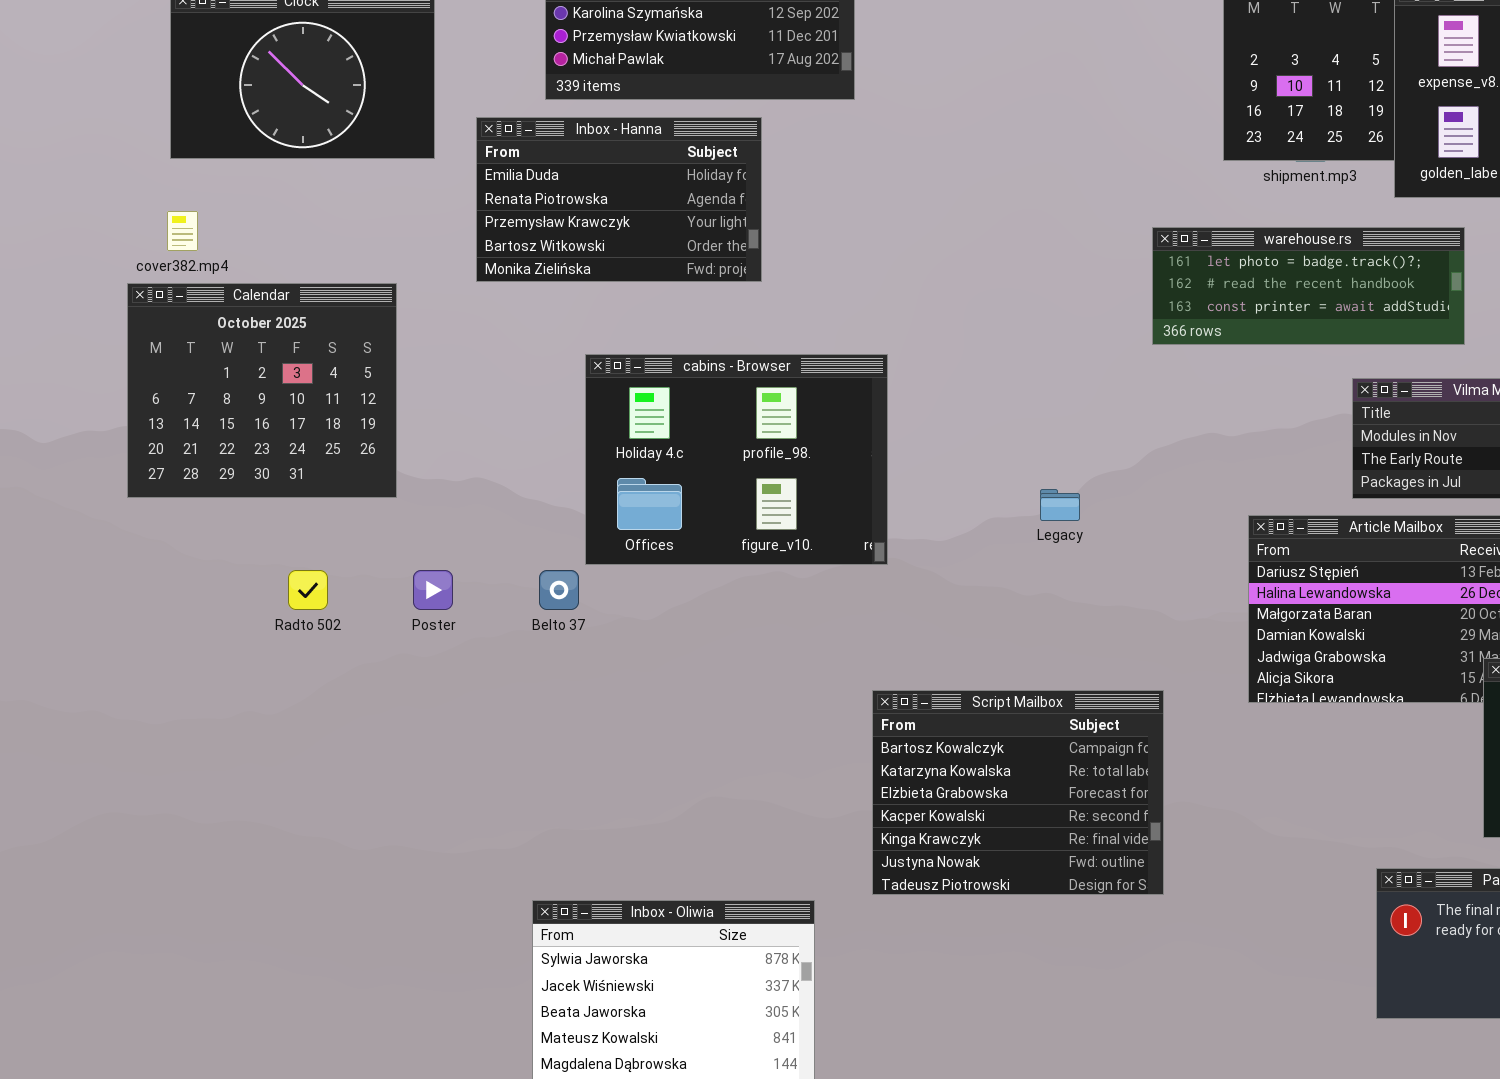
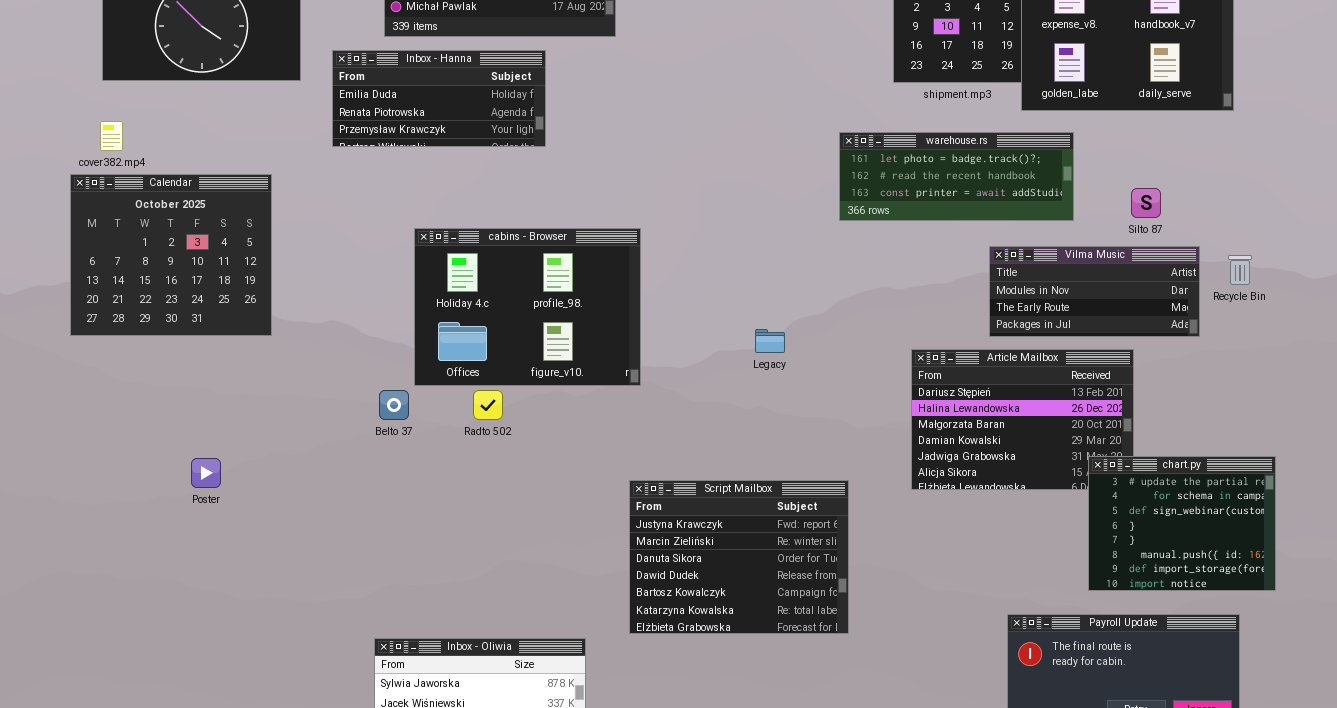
Inbox - Hanna: [476,117,762,282] -> [332,50,546,147], resized
Radto 502: [288,570,328,610] -> [473,390,503,420], moved
Poster: [413,570,453,610] -> [191,458,221,488], moved
Script Mailbox: [872,690,1164,895] -> [629,480,849,634], scrolled up 4 rows

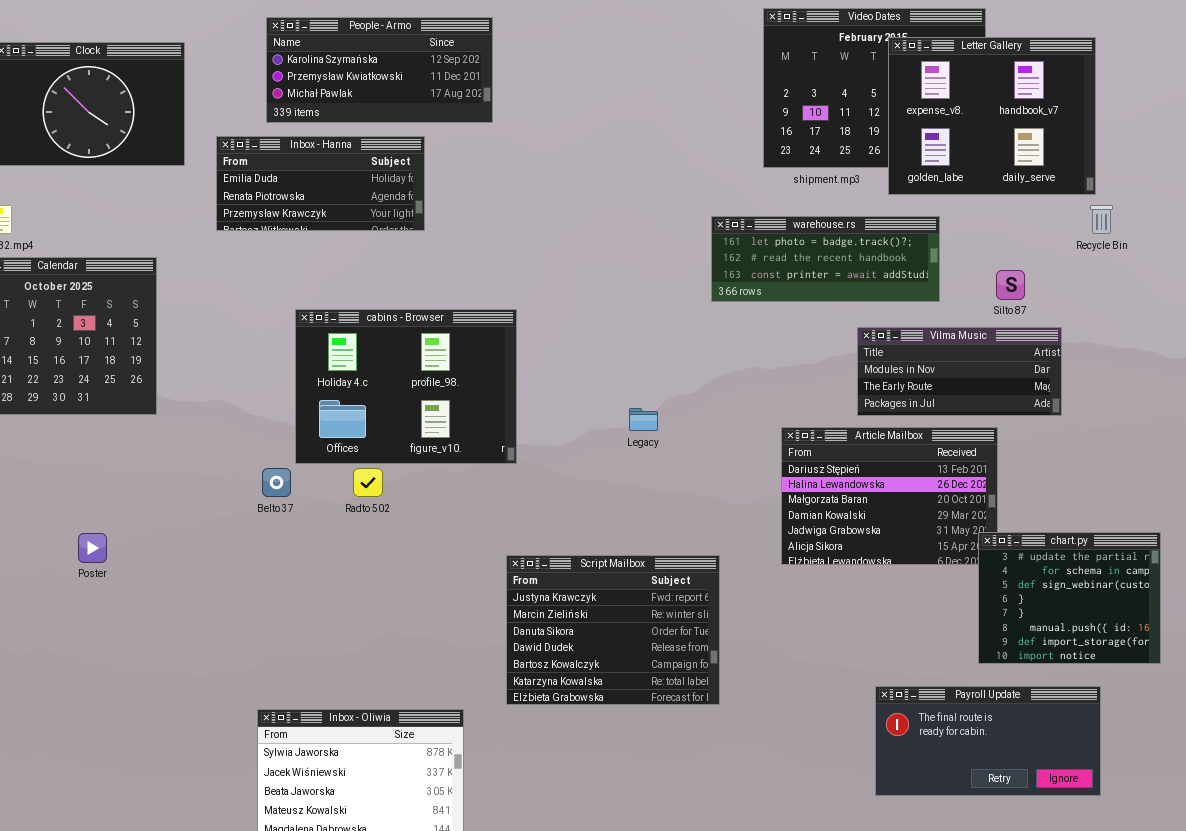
Recycle Bin: [1228,255,1252,285] -> [1090,205,1113,234], moved
chart.py: [1088,456,1276,591] -> [978,532,1161,664], moved

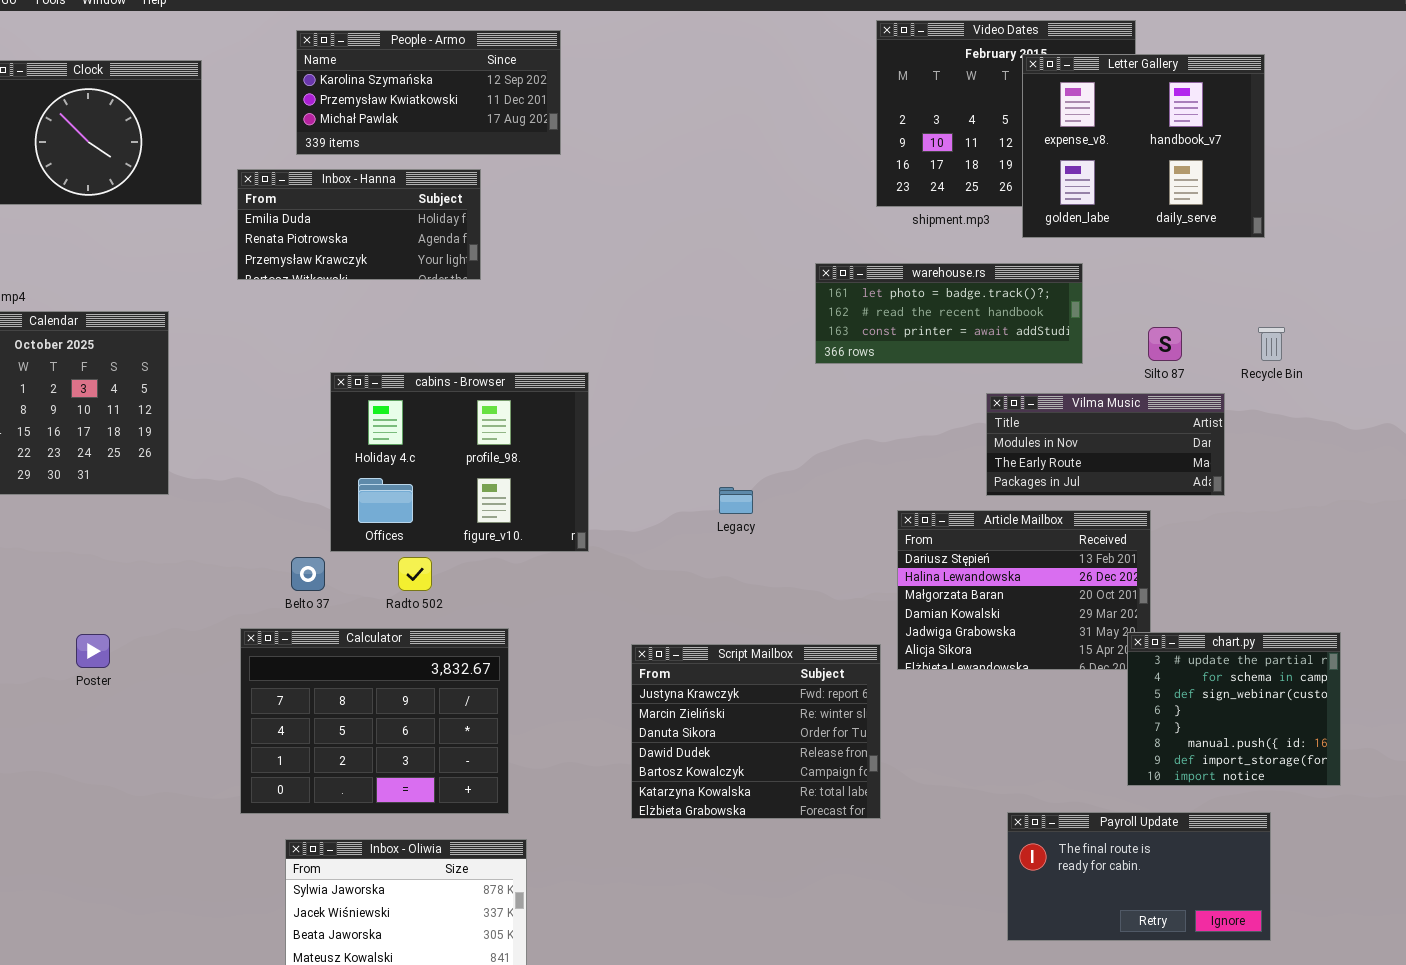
Recycle Bin: [1090,205,1113,234] -> [1258,327,1285,361], moved
Calculator: none -> [240,628,509,814], opened
Script Mailbox: [506,555,720,705] -> [631,644,881,819], moved

